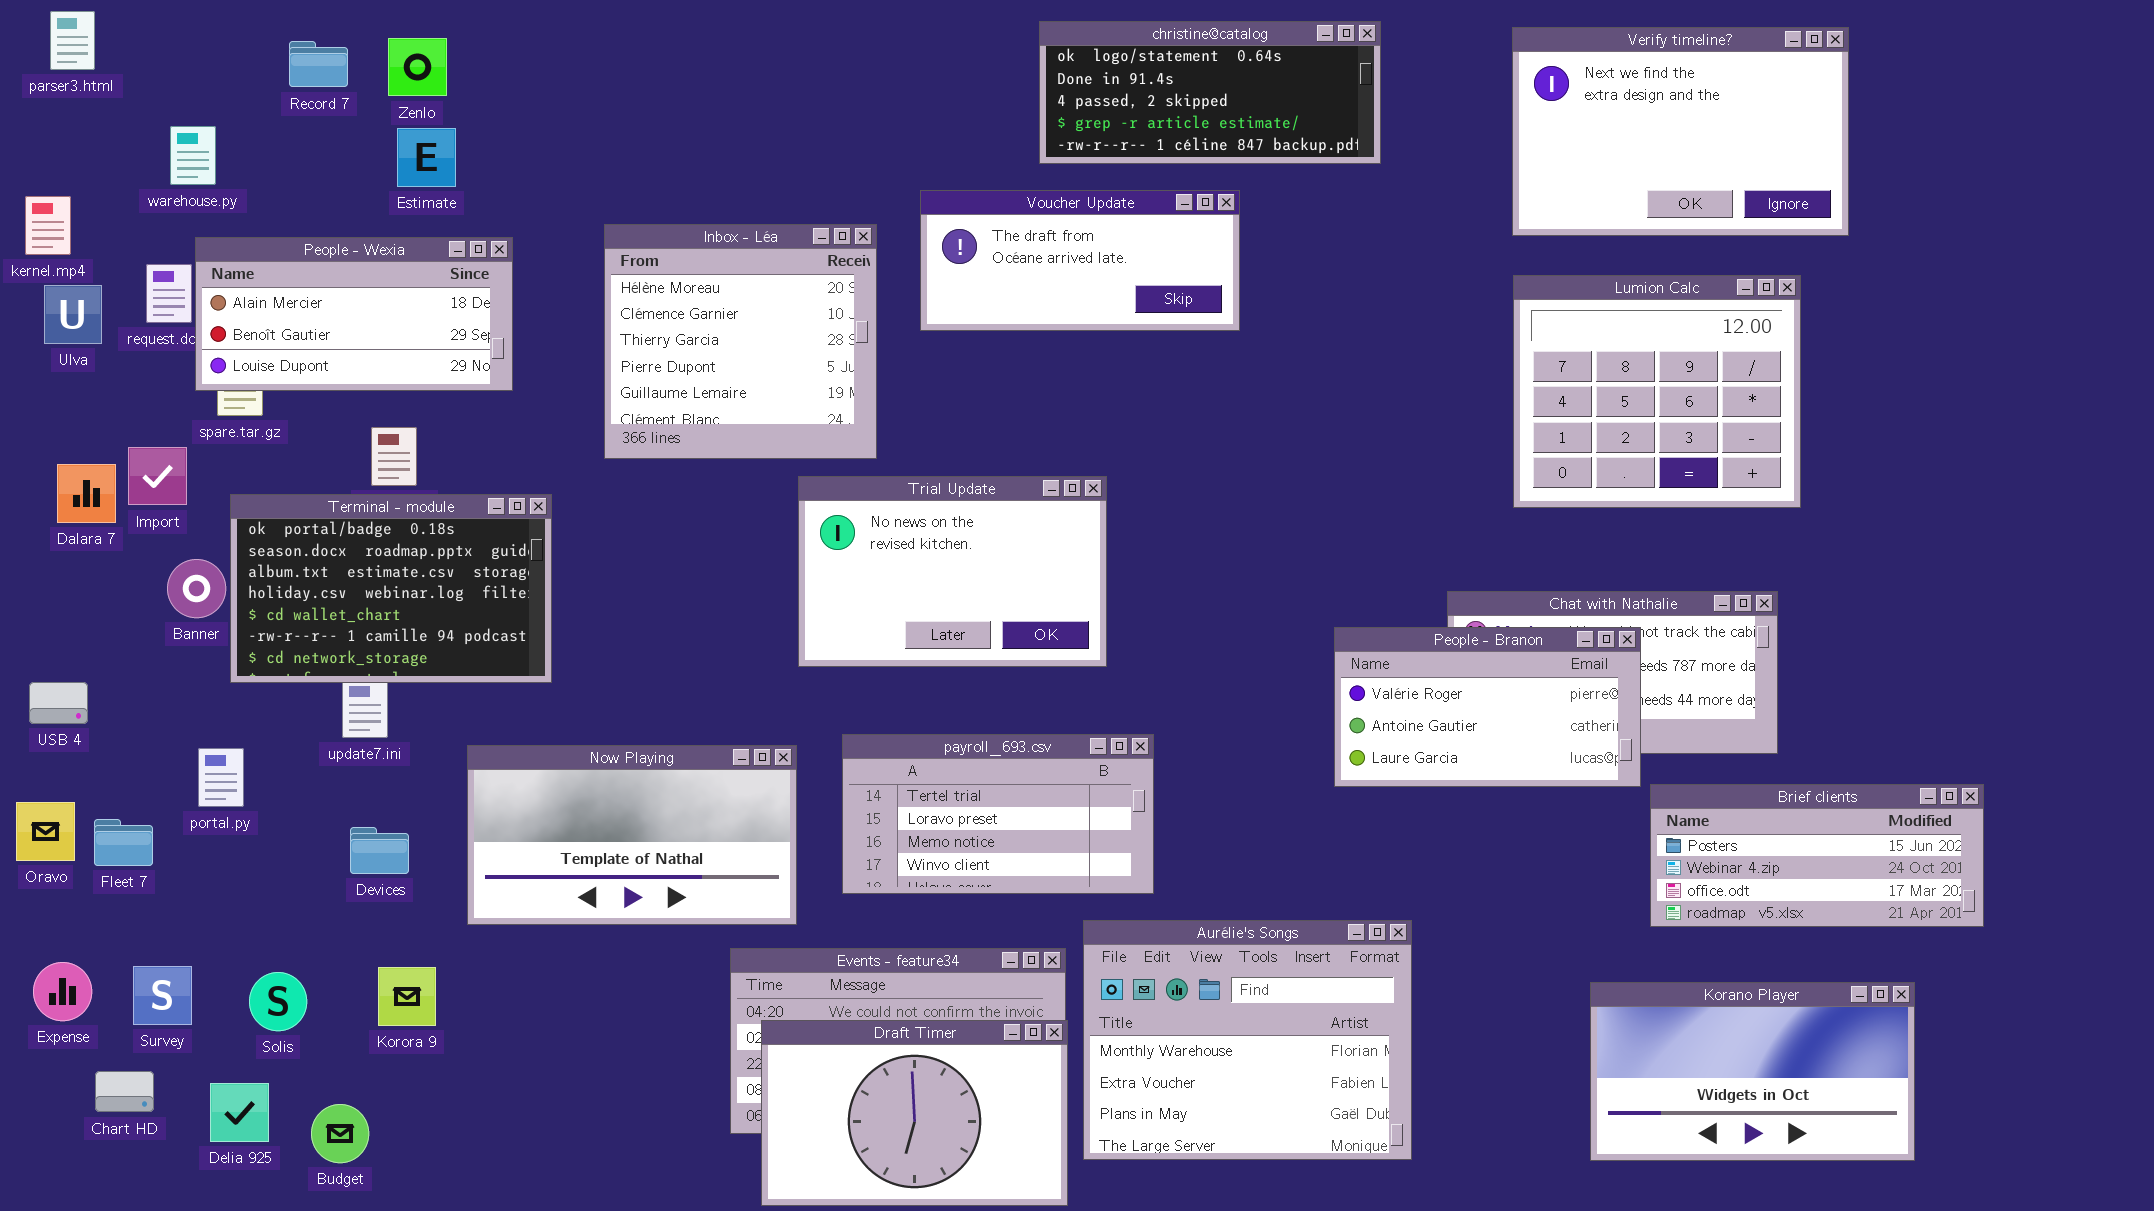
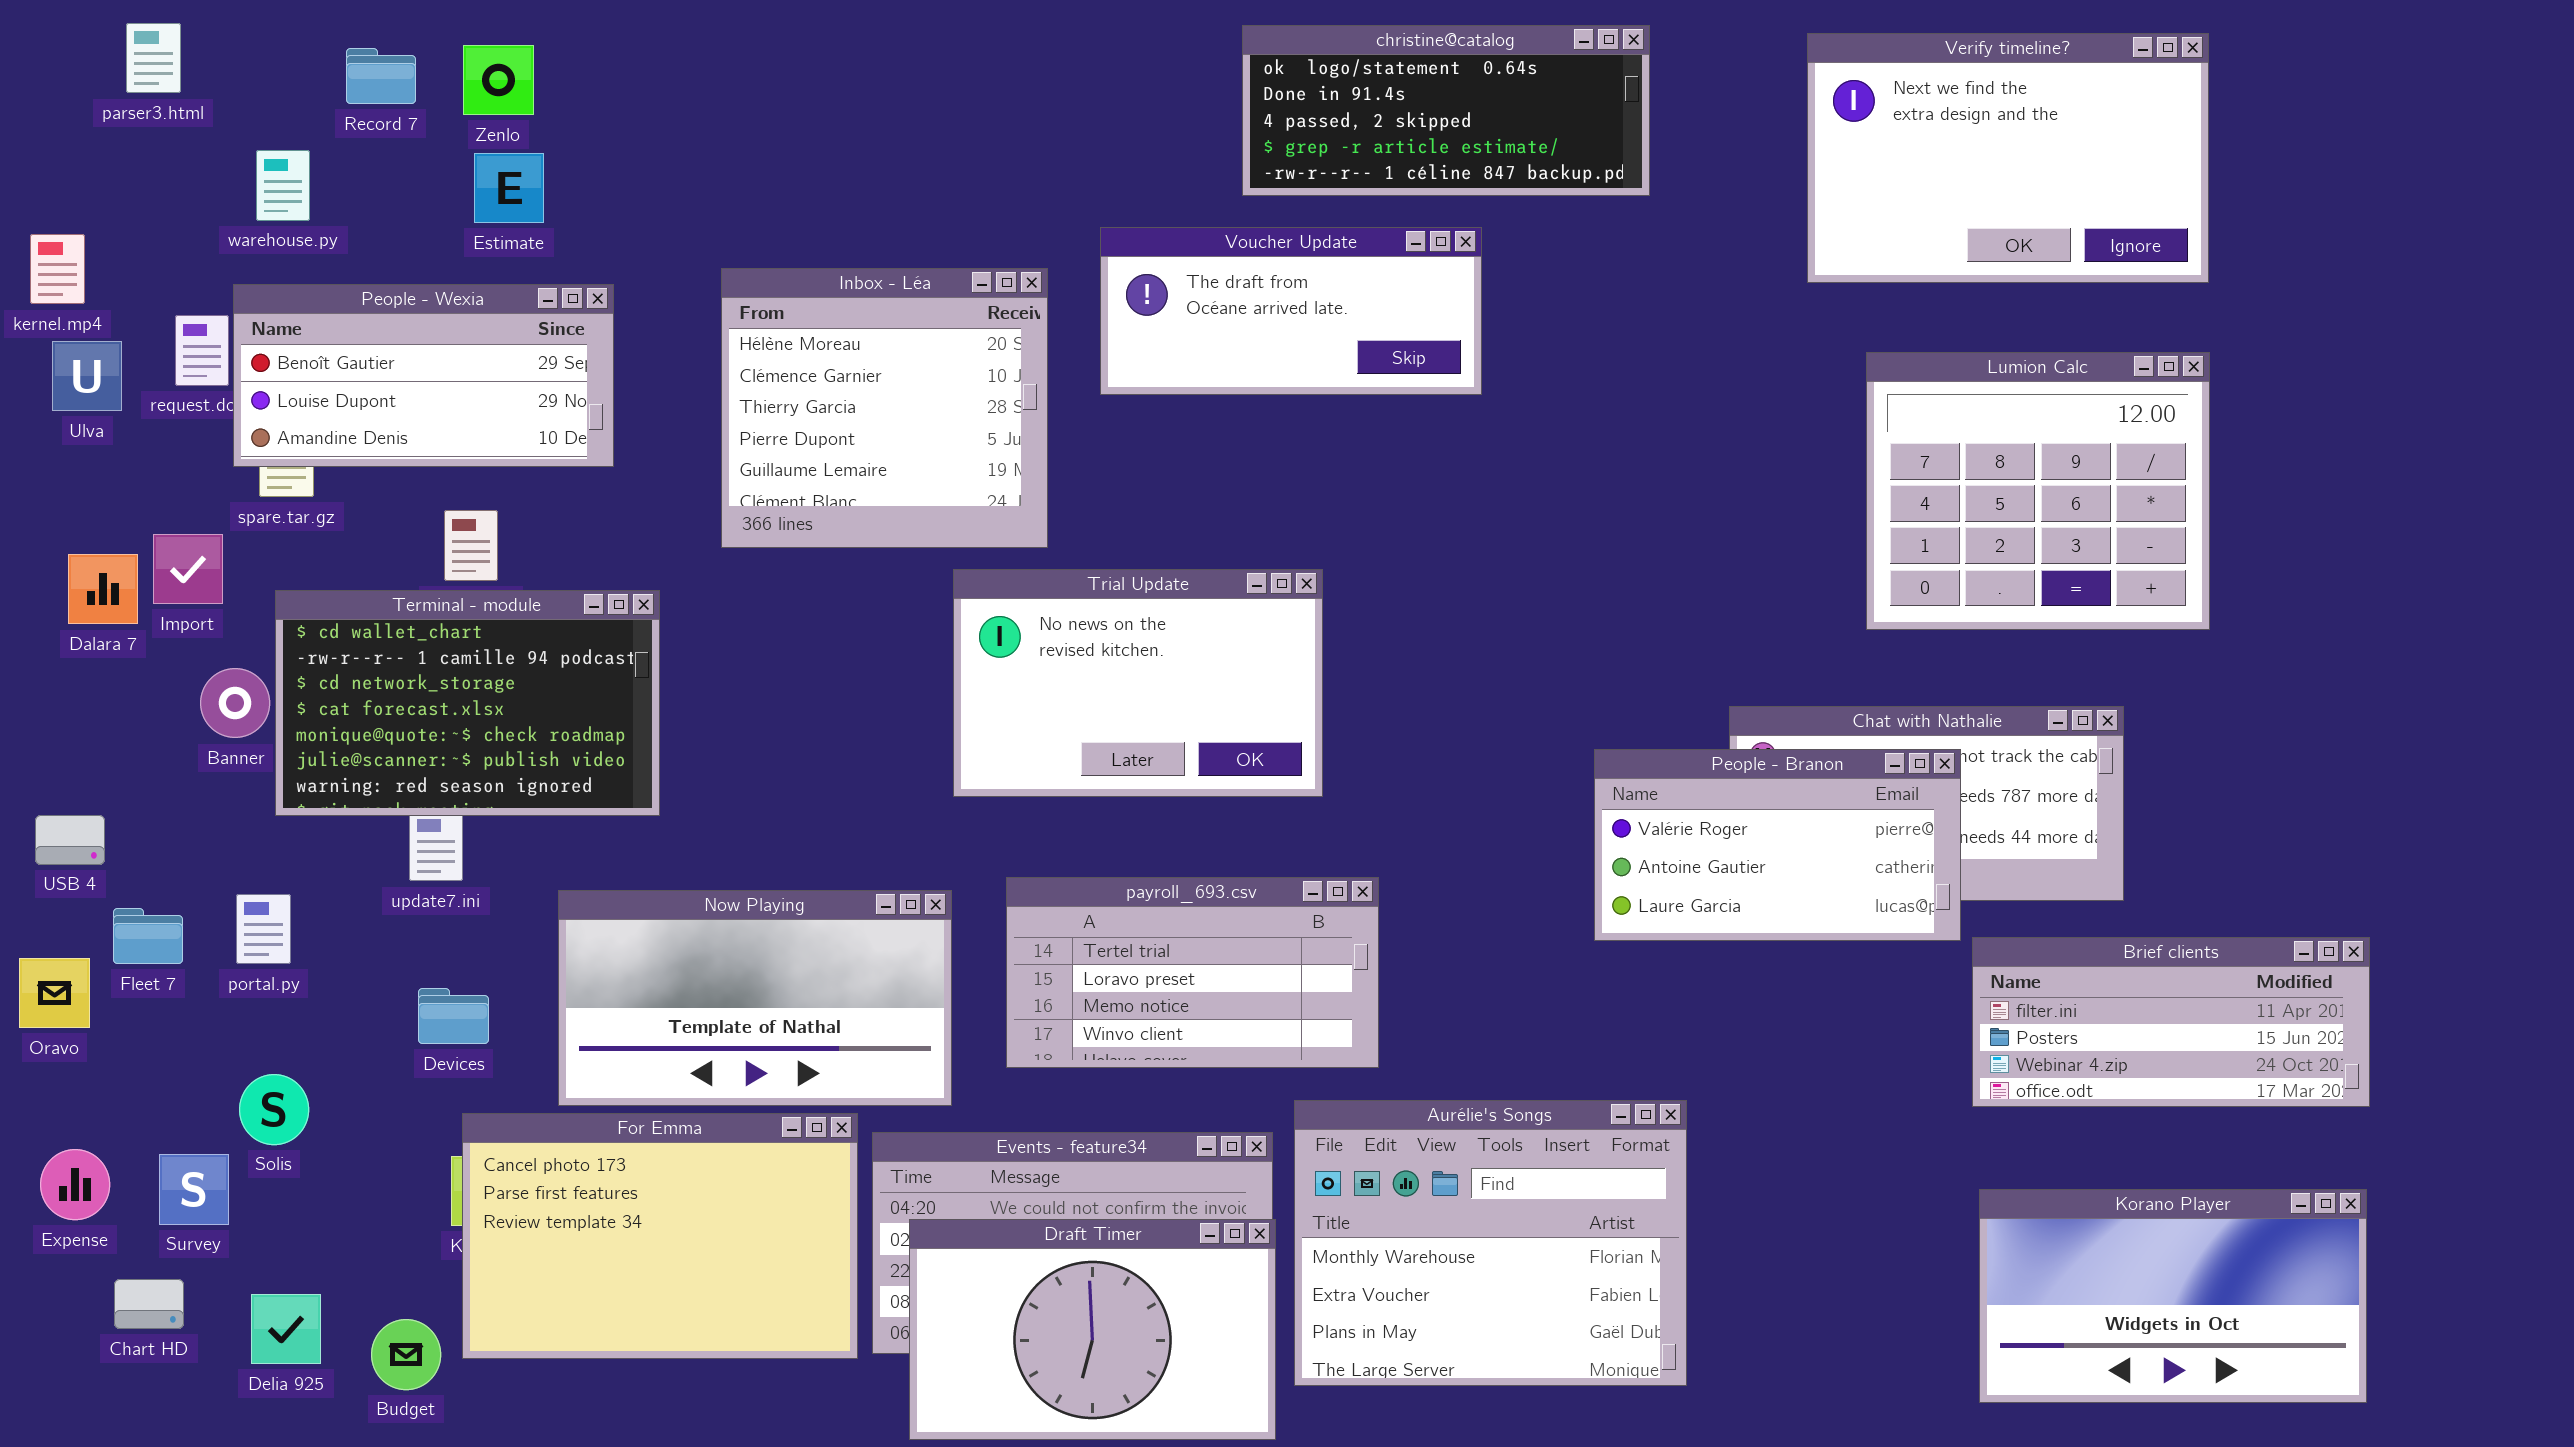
parser3.html: [50,11,95,70] -> [126,23,181,93], moved
warehouse.py: [170,126,216,185] -> [256,150,310,221], moved
People - Wexia: [195,237,513,391] -> [233,284,614,467], scrolled down 1 row
Lumion Calc: [1513,275,1801,508] -> [1866,352,2210,630], moved
Terminal - module: [230,494,552,683] -> [275,590,660,816], scrolled down 4 rows
Brief clients: [1650,784,1984,927] -> [1972,937,2370,1107], scrolled up 1 row
Fleet 7: [94,819,153,866] -> [113,908,183,964], moved
For Emma: none -> [462,1113,858,1359], opened
Solis: [249,972,307,1031] -> [239,1074,309,1145], moved
Korano Player: [1590,982,1915,1161] -> [1979,1189,2367,1403], moved

